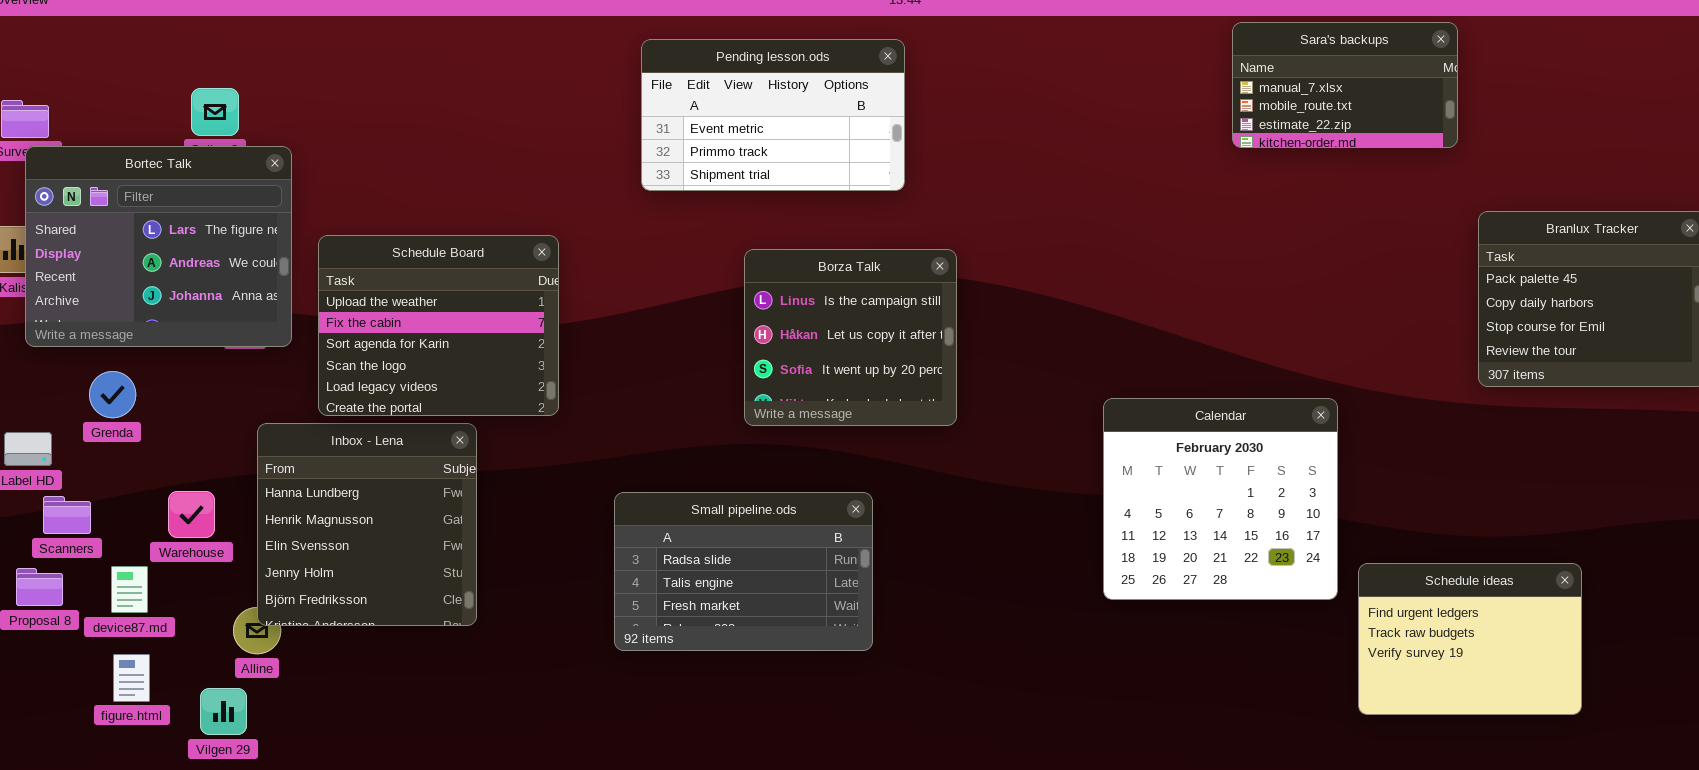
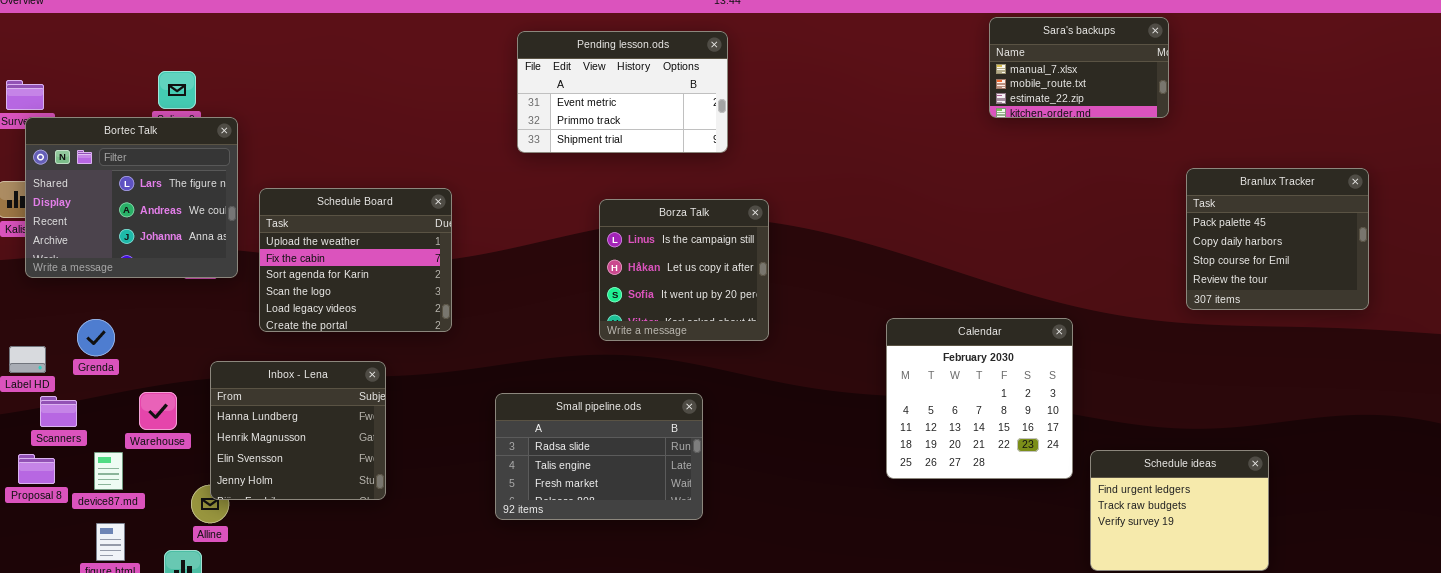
Grenda: [89,371,136,418] -> [77,319,115,356], moved
Inbox - Lena: [257,423,477,626] -> [210,361,386,500], resized

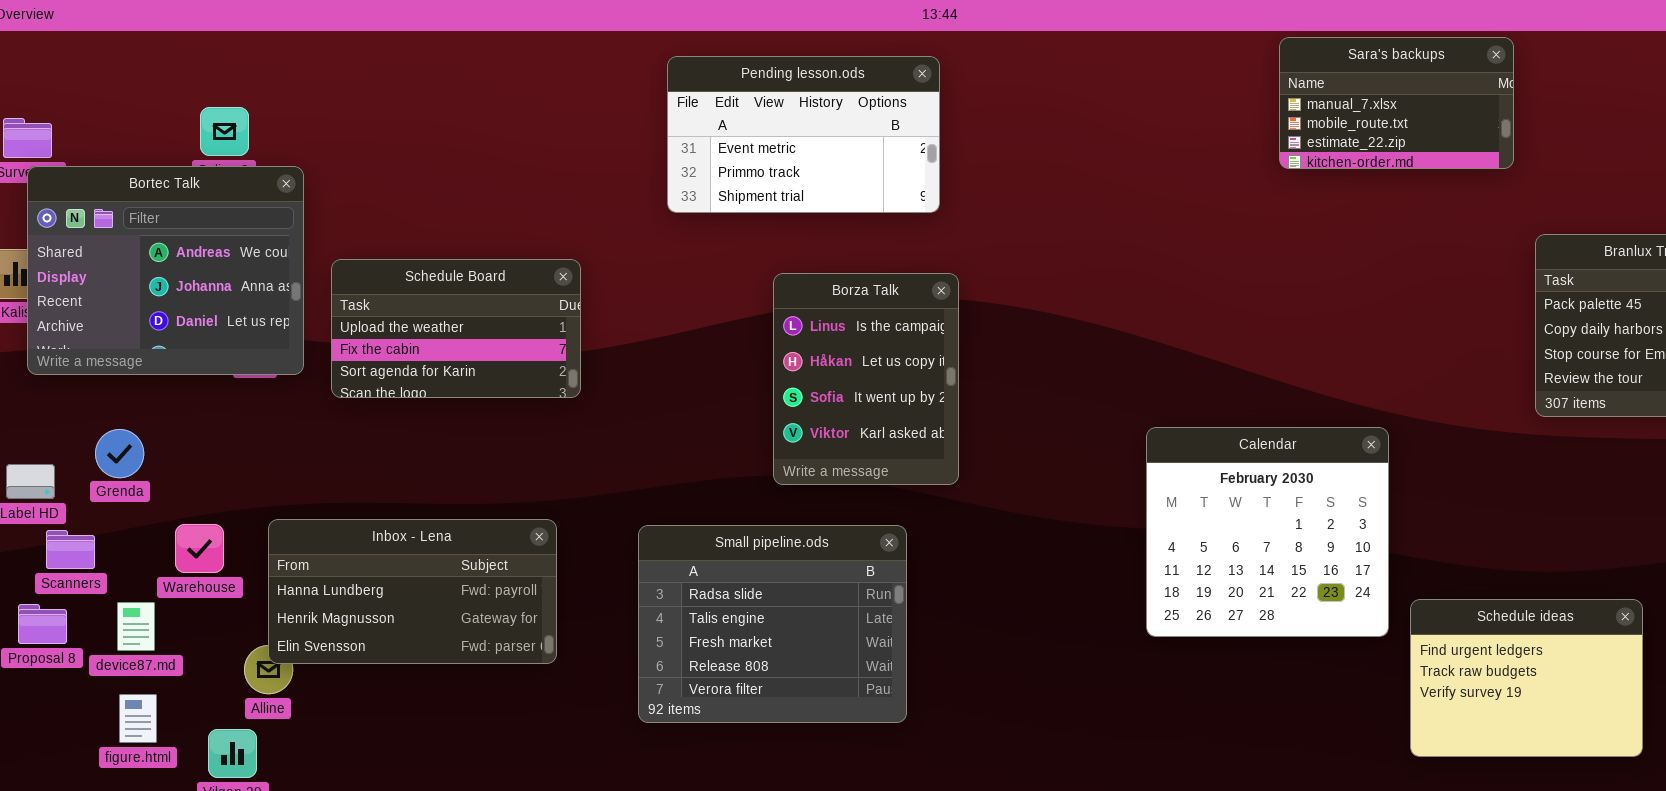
Bortec Talk: [25,117,238,278] -> [27,166,304,375], scrolled down 1 row
Schedule Board: [259,188,452,332] -> [331,259,581,398], resized
Borza Talk: [599,199,769,341] -> [773,273,959,485], resized
Inbox - Lena: [210,361,386,500] -> [268,519,557,664], resized
Small pipeline.ods: [495,393,703,520] -> [638,525,907,723], resized

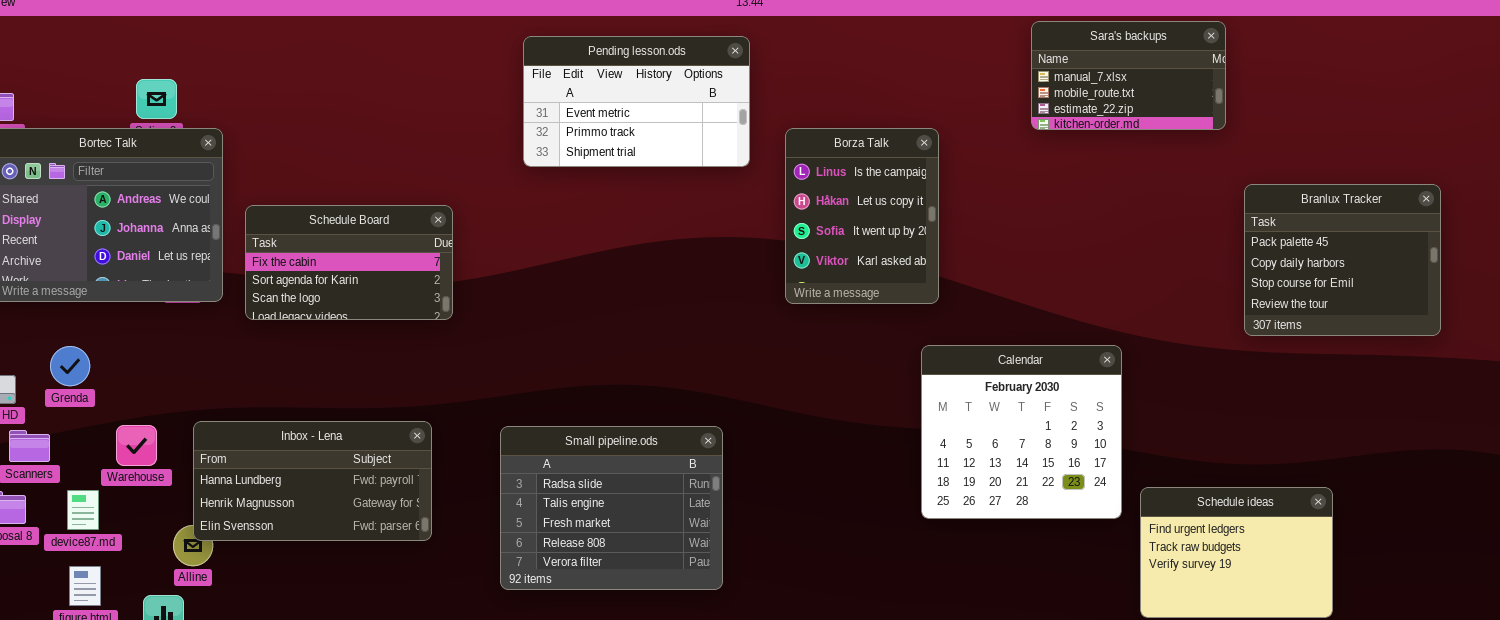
Schedule Board: [331,259,581,398] -> [245,205,453,320], scrolled down 1 row
Borza Talk: [773,273,959,485] -> [785,128,939,304], moved

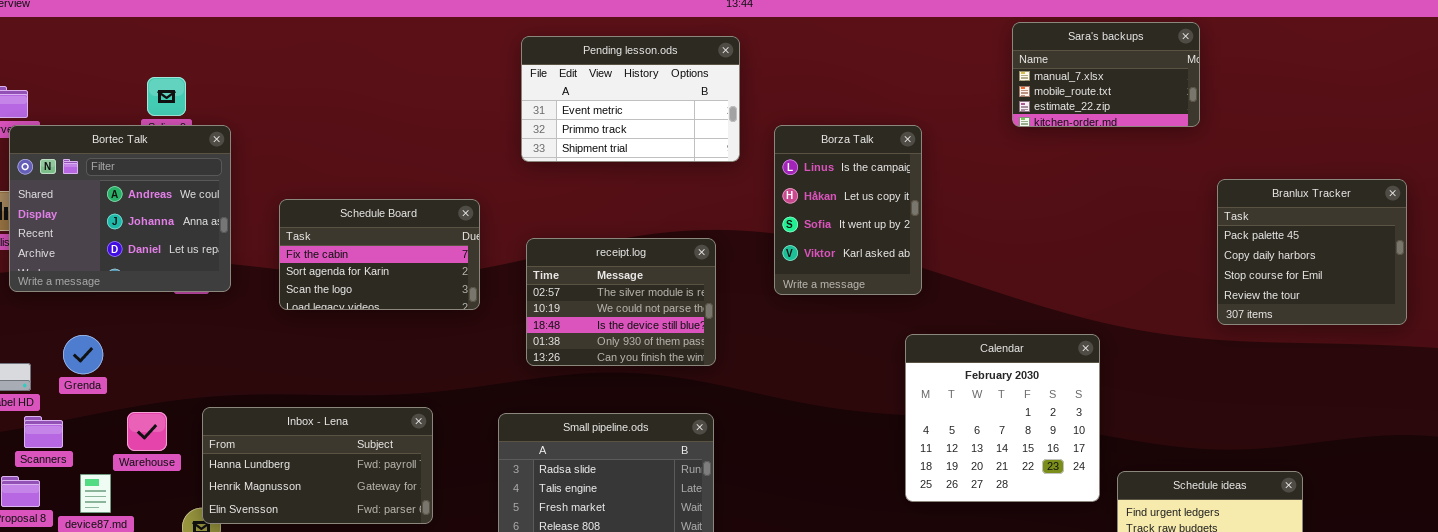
Schedule Board: [245,205,453,320] -> [279,199,480,310], moved
receipt.log: none -> [526,238,716,366], opened

